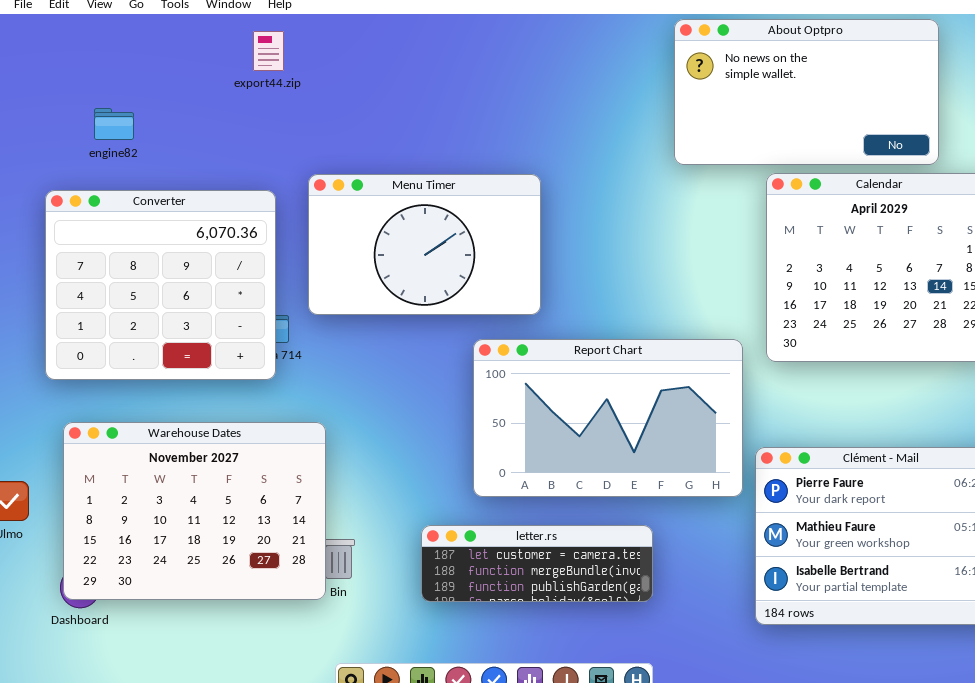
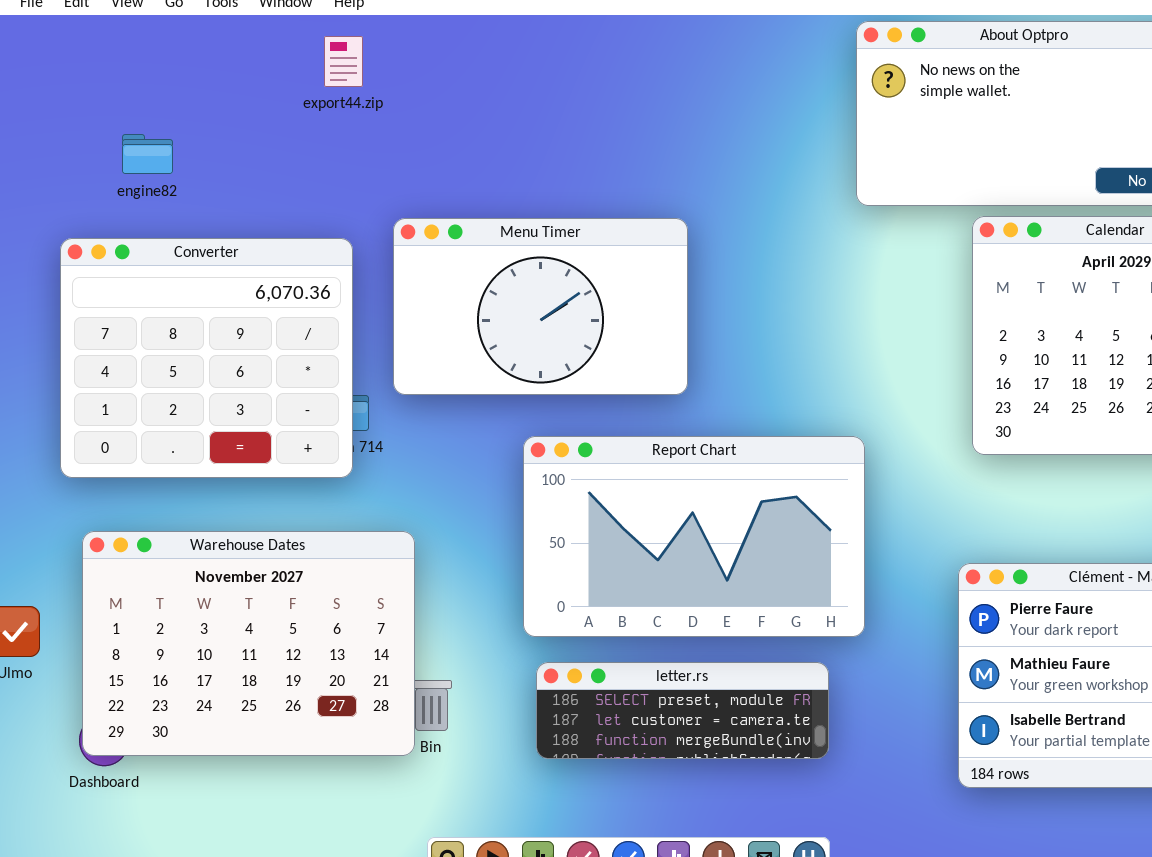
Report Chart: [473,339,743,497] -> [523,436,865,637], moved
letter.rs: [421,525,653,602] -> [536,662,829,759], scrolled up 1 row

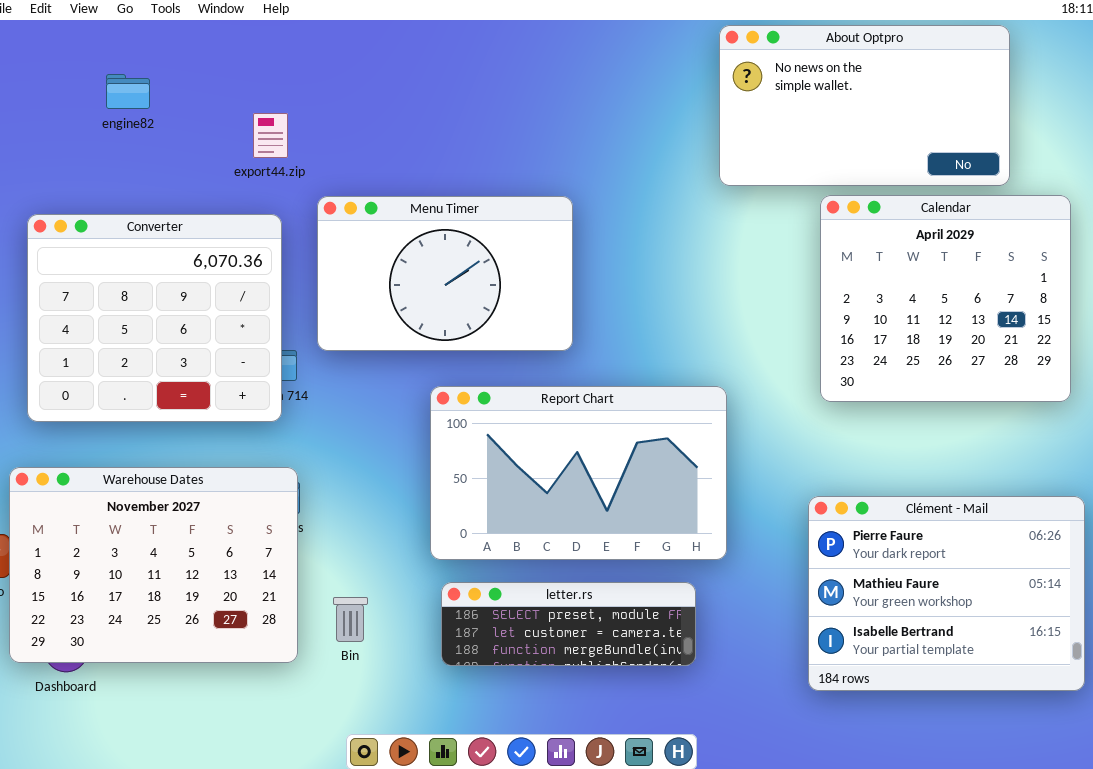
export44.zip: [324,36,363,87] -> [253,113,288,158], moved
engine82: [122,134,173,174] -> [106,74,150,109], moved
Warehouse Dates: [82,531,415,756] -> [9,467,298,663], moved

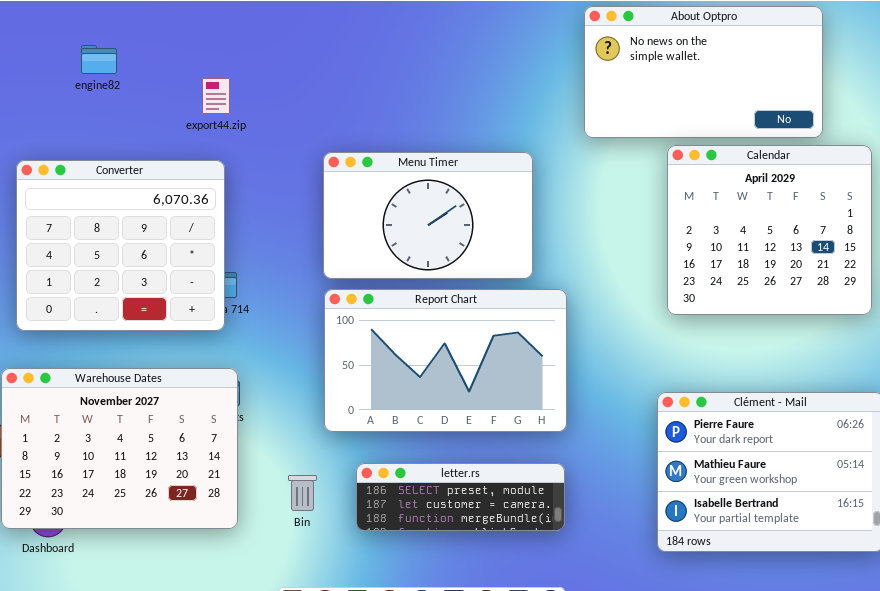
Menu Timer: [317,196,573,351] -> [323,152,533,279], moved
Report Chart: [430,386,727,560] -> [324,289,567,432], moved
Bin: [333,597,368,642] -> [288,475,317,511], moved

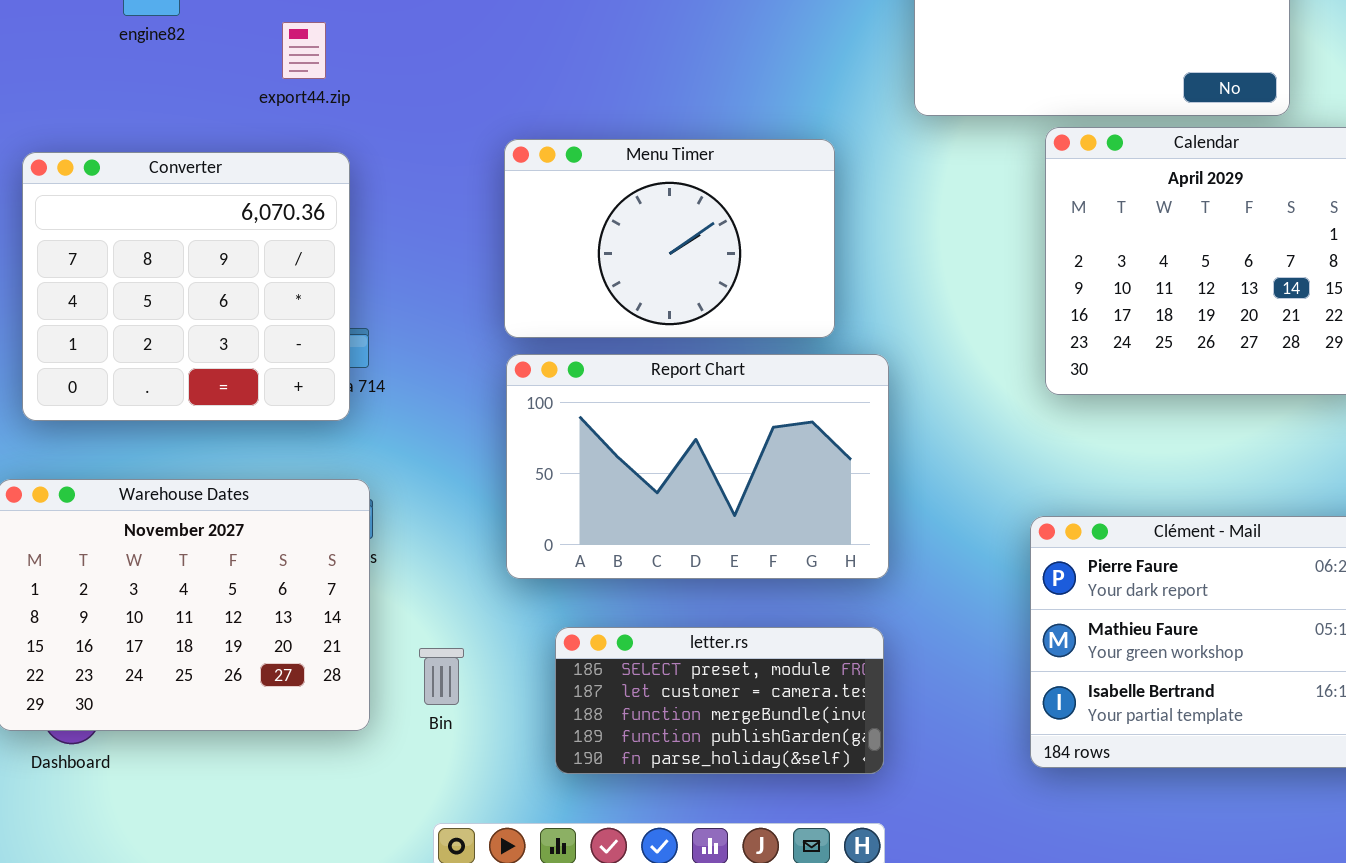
export44.zip: [202,78,230,114] -> [282,22,326,79], moved
letter.rs: [356,463,565,531] -> [555,627,884,774], resized
Bin: [288,475,317,511] -> [419,648,464,705], moved

